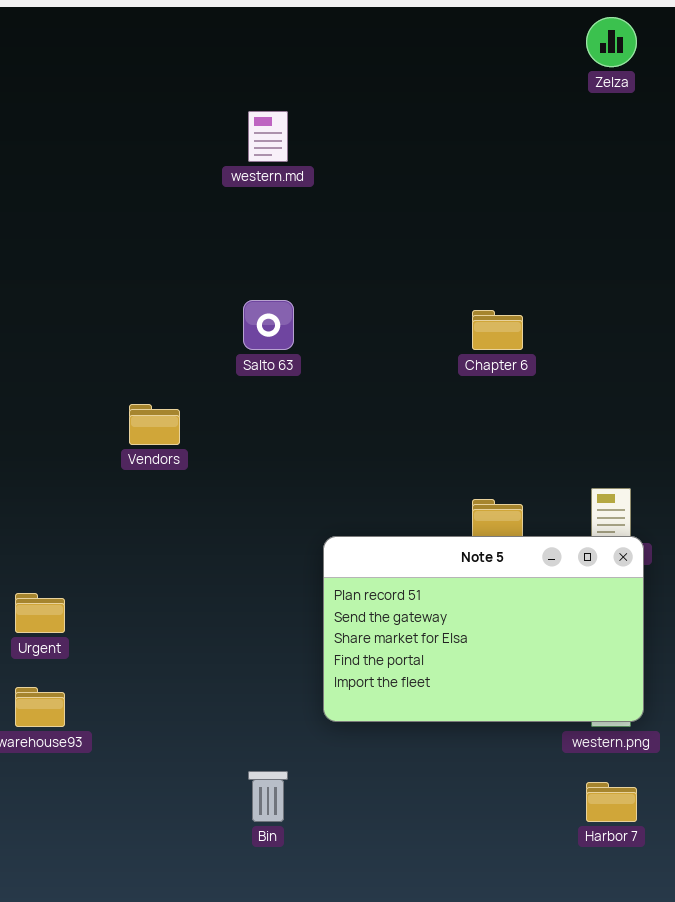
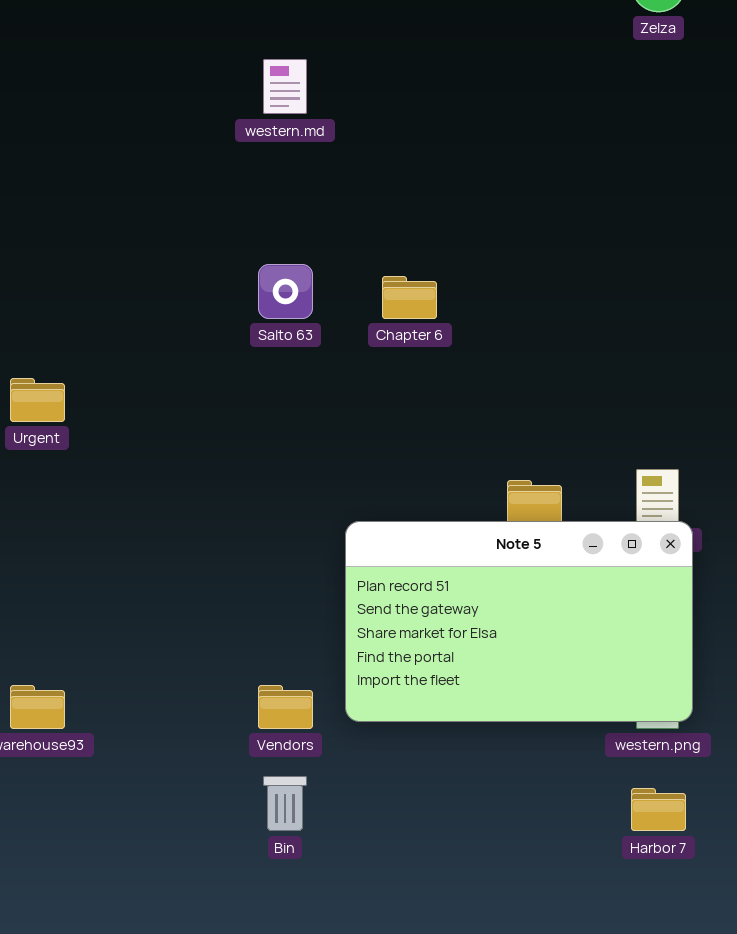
Chapter 6: [472,310,523,350] -> [382,276,437,319], moved
Vendors: [129,404,180,445] -> [258,685,313,729], moved
Urgent: [15,593,65,633] -> [10,378,65,422], moved

